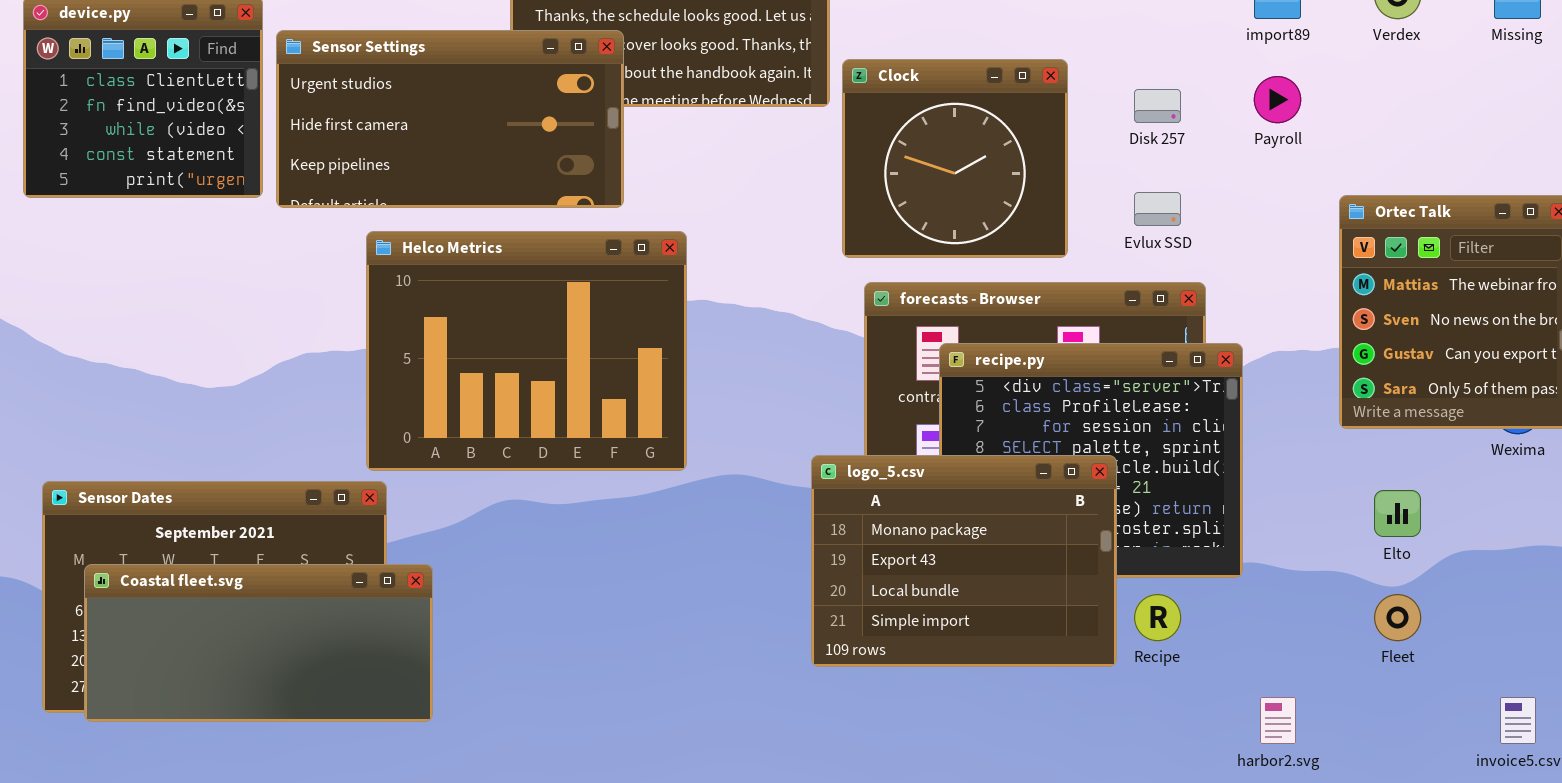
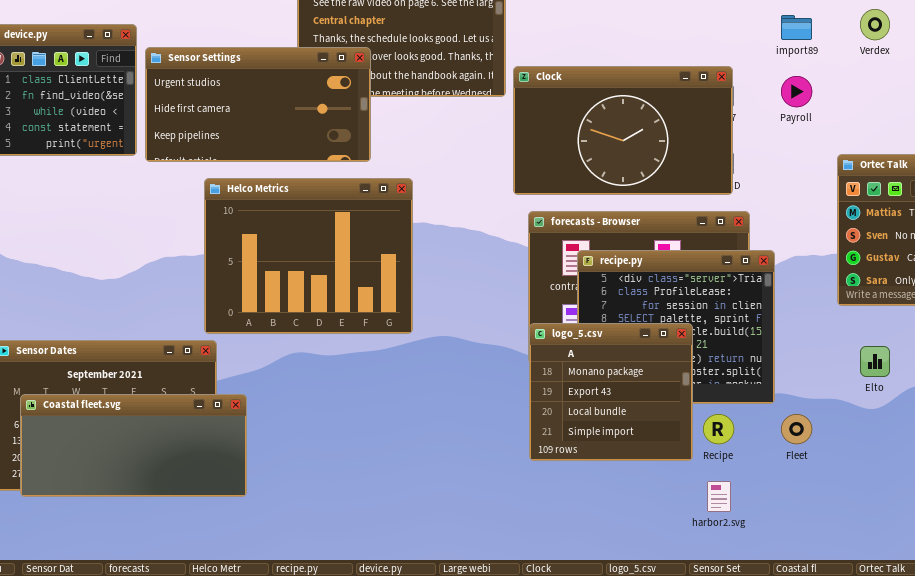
Clock: [842,59,1068,258] -> [513,66,733,195], resized
logo_5.csv: [811,455,1117,667] -> [529,323,693,461], resized
Fleet: [1374,594,1421,641] -> [781,414,812,444], moved
harbor2.svg: [1260,697,1296,744] -> [707,481,731,512], moved

